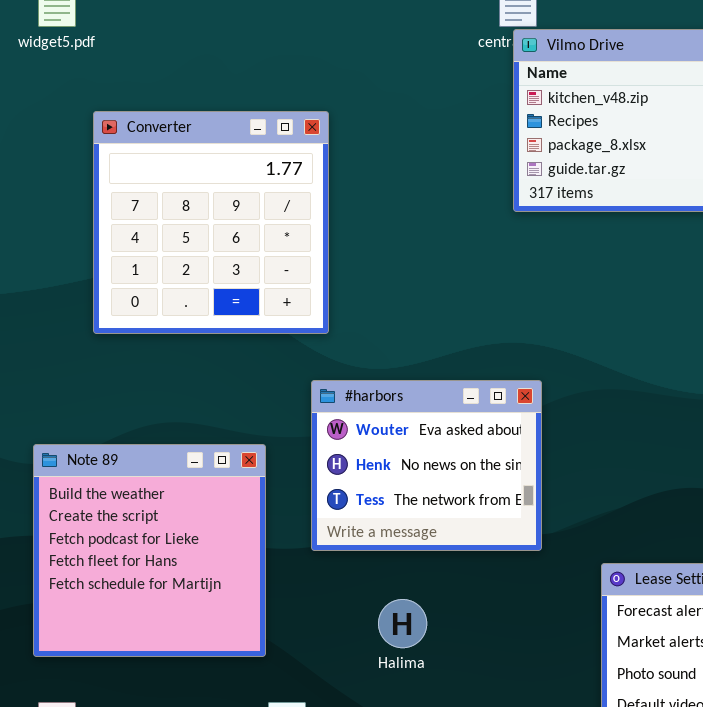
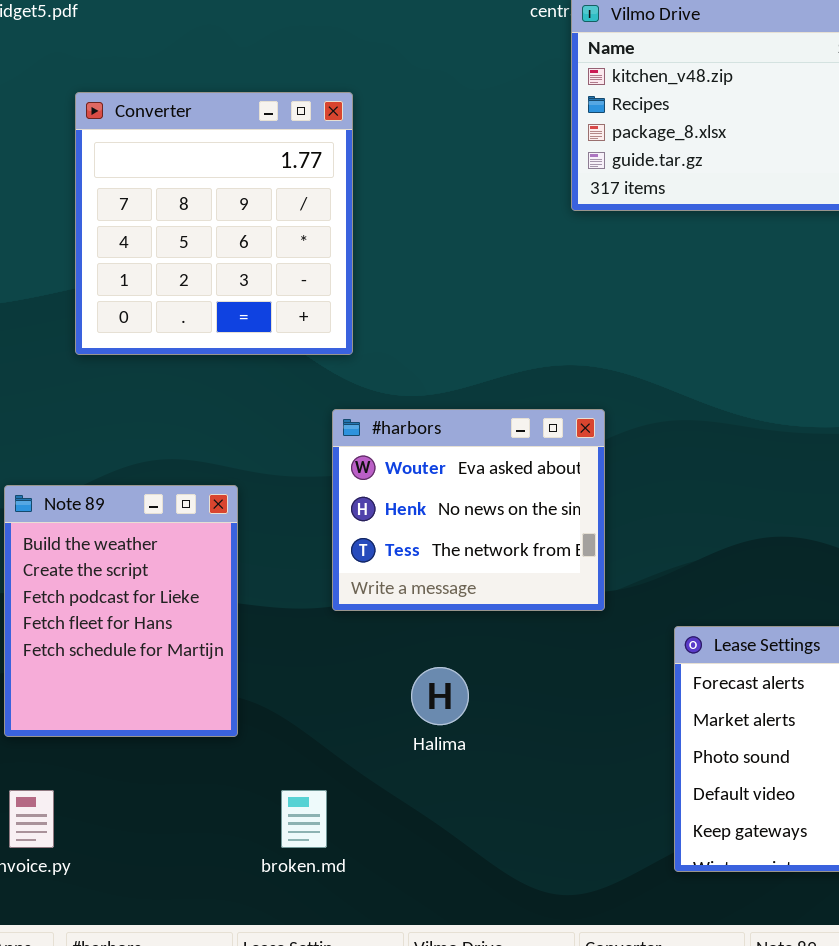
Note 89: [33,444,266,657] -> [4,485,238,737], resized

